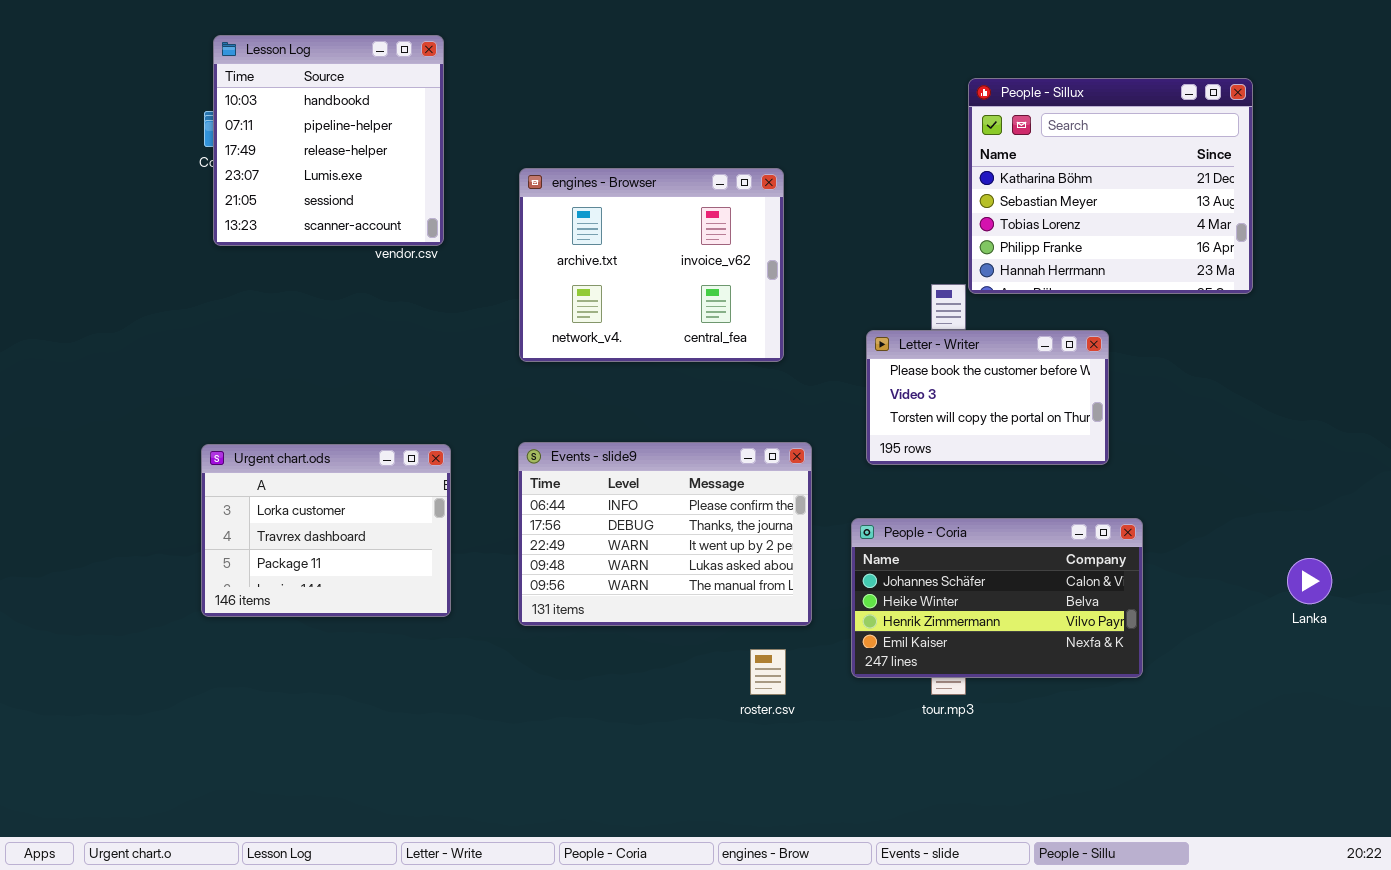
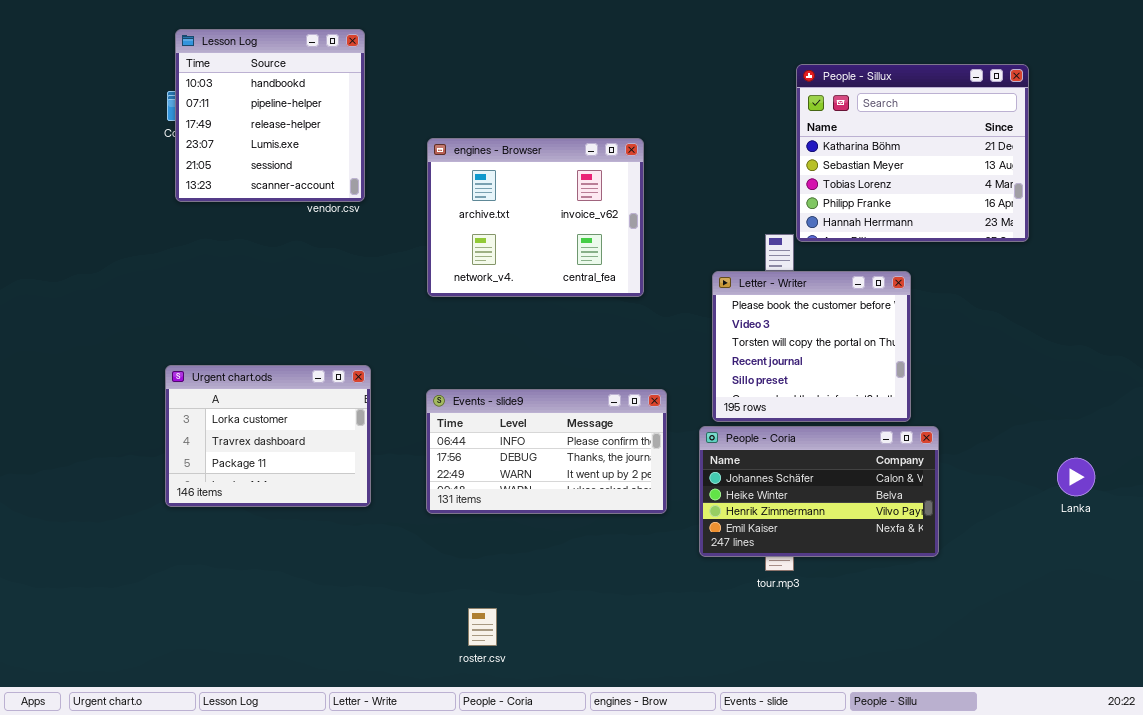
Letter - Writer: [866,330,1109,465] -> [712,271,911,422], resized
Events - slide9: [518,442,812,626] -> [426,389,667,514], resized
roster.csv: [750,649,786,695] -> [468,608,497,646], moved

